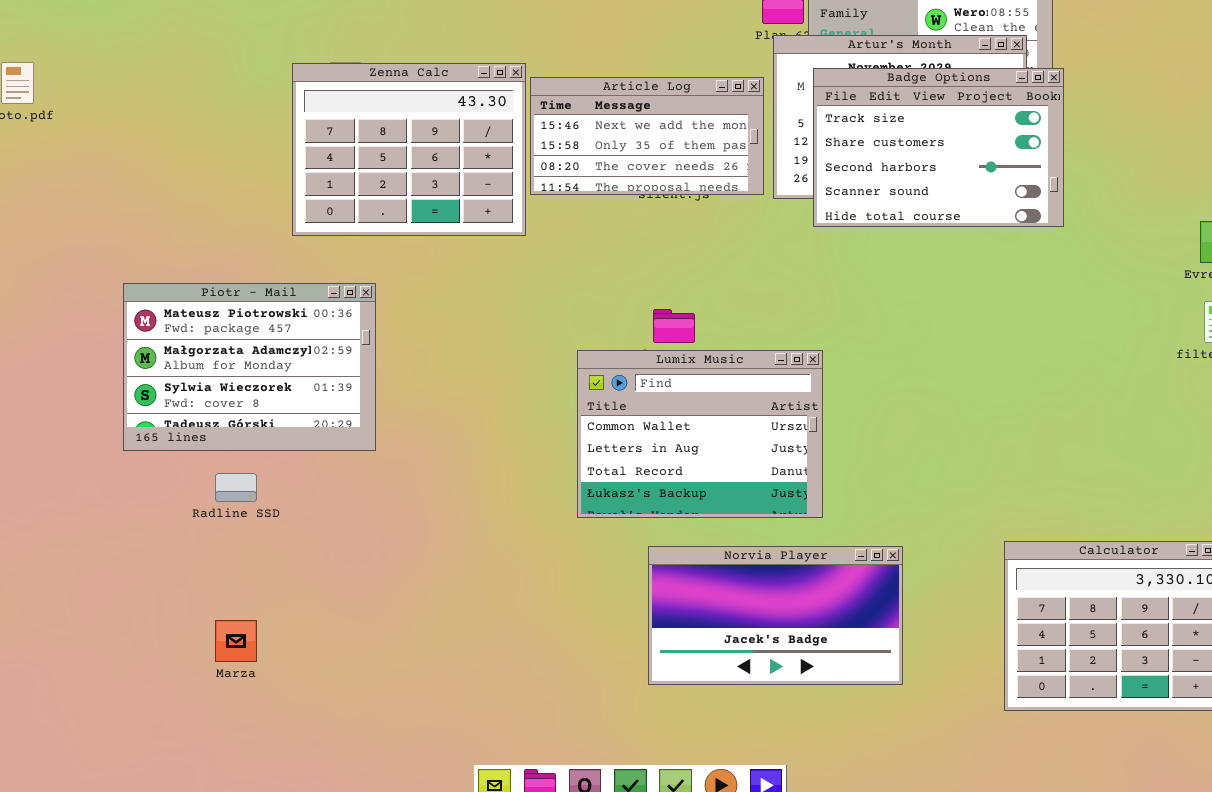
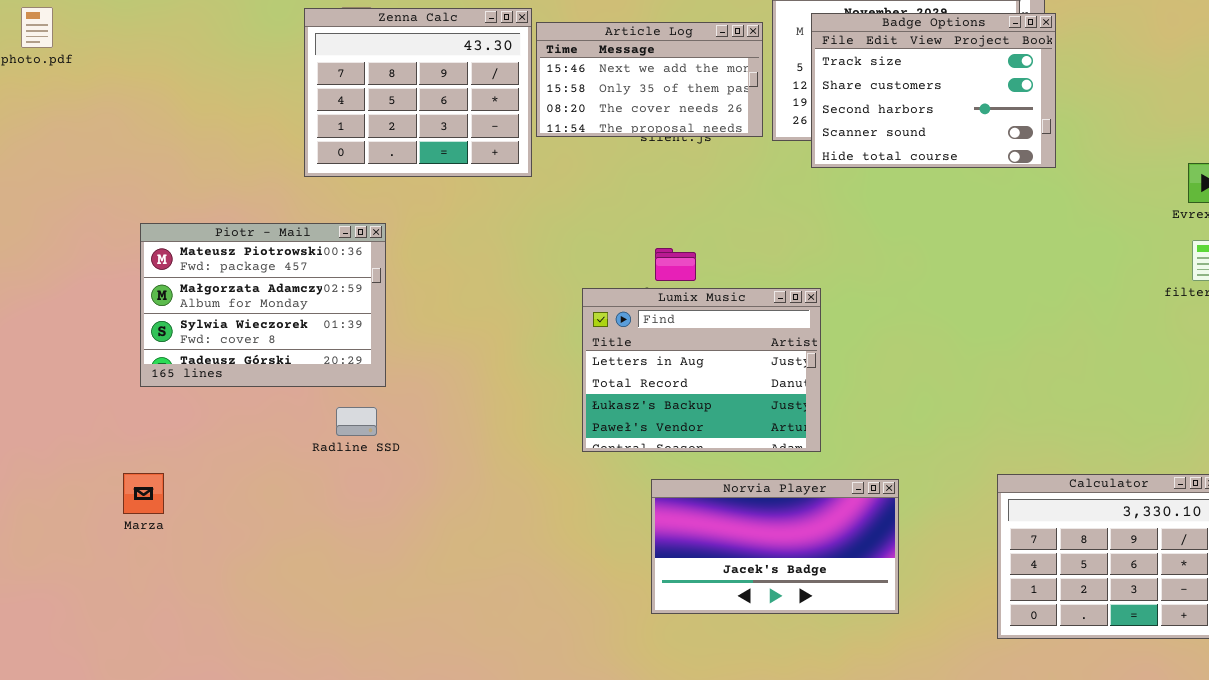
Lumix Music: [577,350,823,518] -> [582,288,821,452], scrolled down 1 row
Radline SSD: [215,473,257,502] -> [336,407,377,436], moved
Marza: [215,620,257,662] -> [123,473,164,514], moved

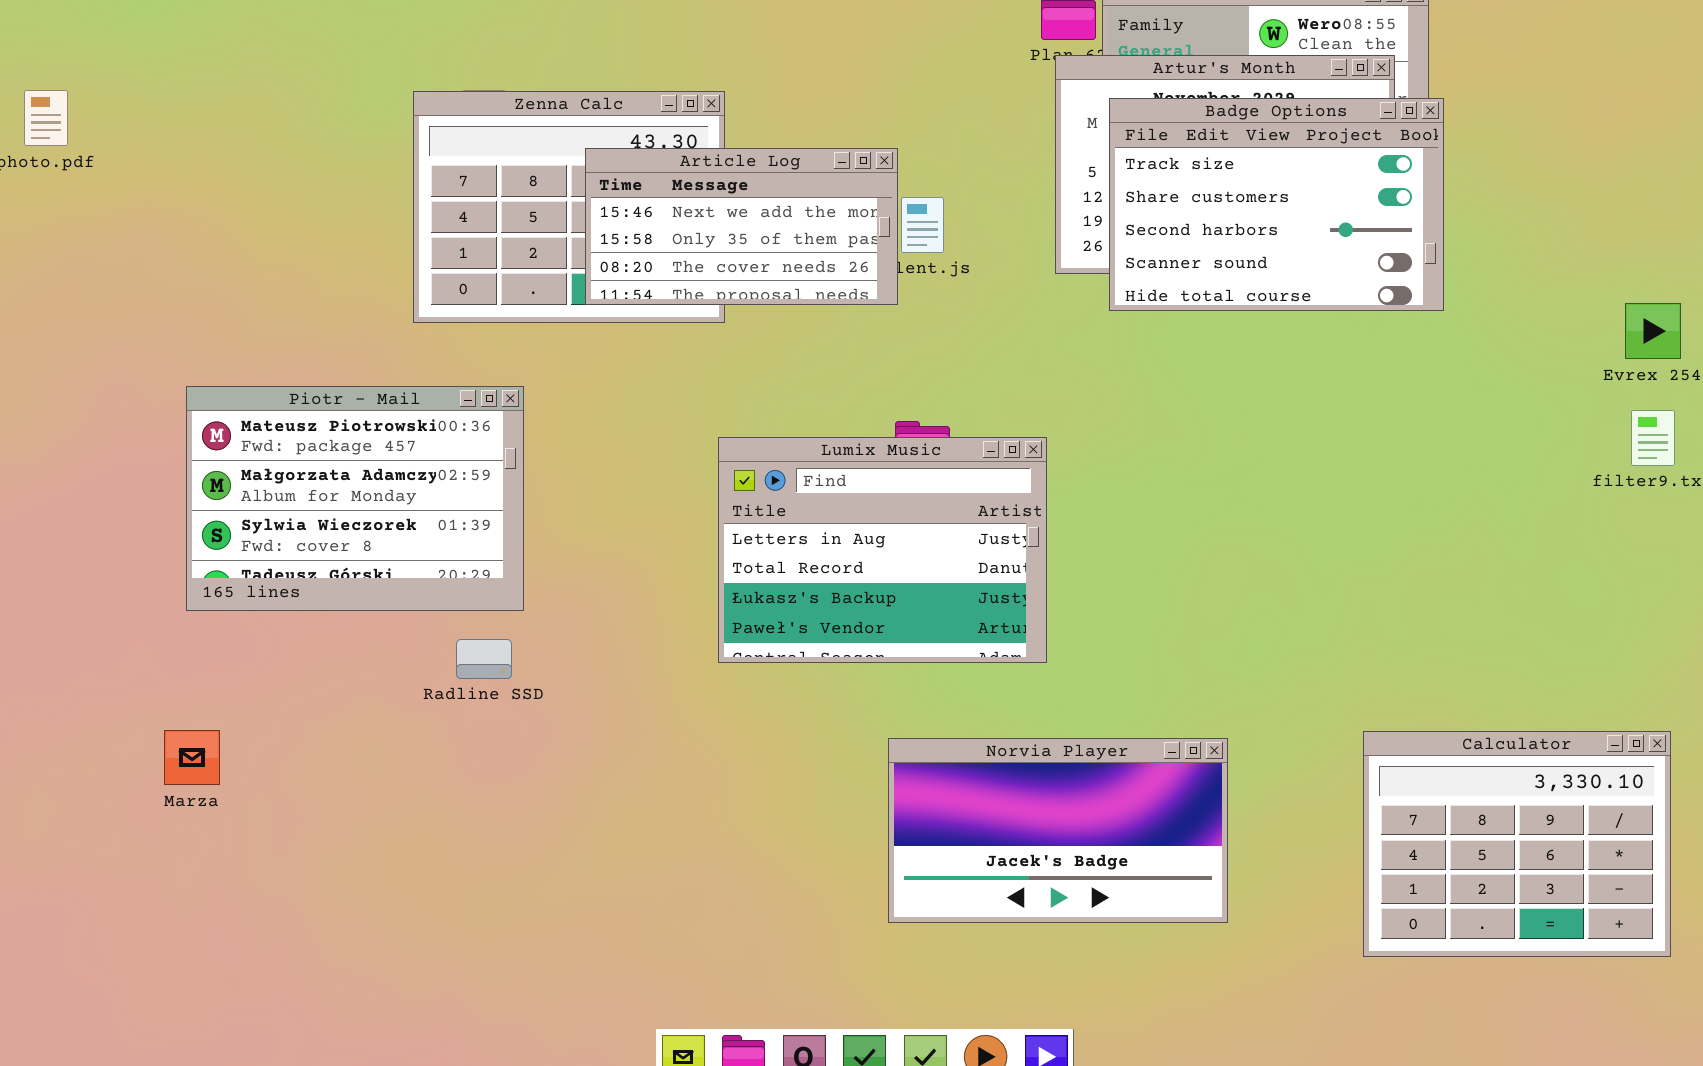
Article Log: [536,22,763,137] -> [585,148,898,305], moved
Lumix Music: [582,288,821,452] -> [718,437,1047,663], moved

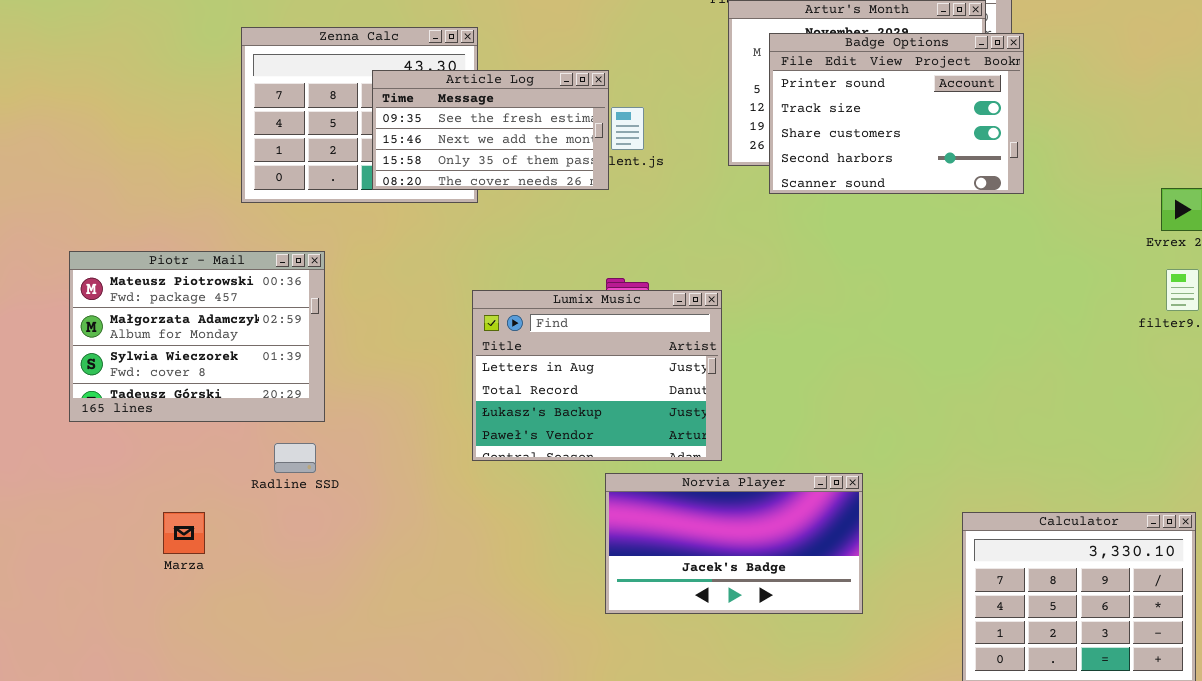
Badge Options: [1109,98,1444,311] -> [769,33,1024,194], scrolled up 1 row
Article Log: [585,148,898,305] -> [372,70,609,190], scrolled up 1 row
Marza: [164,730,220,785] -> [163,512,205,554], moved
Norvia Player: [888,738,1228,923] -> [605,473,863,614], moved

